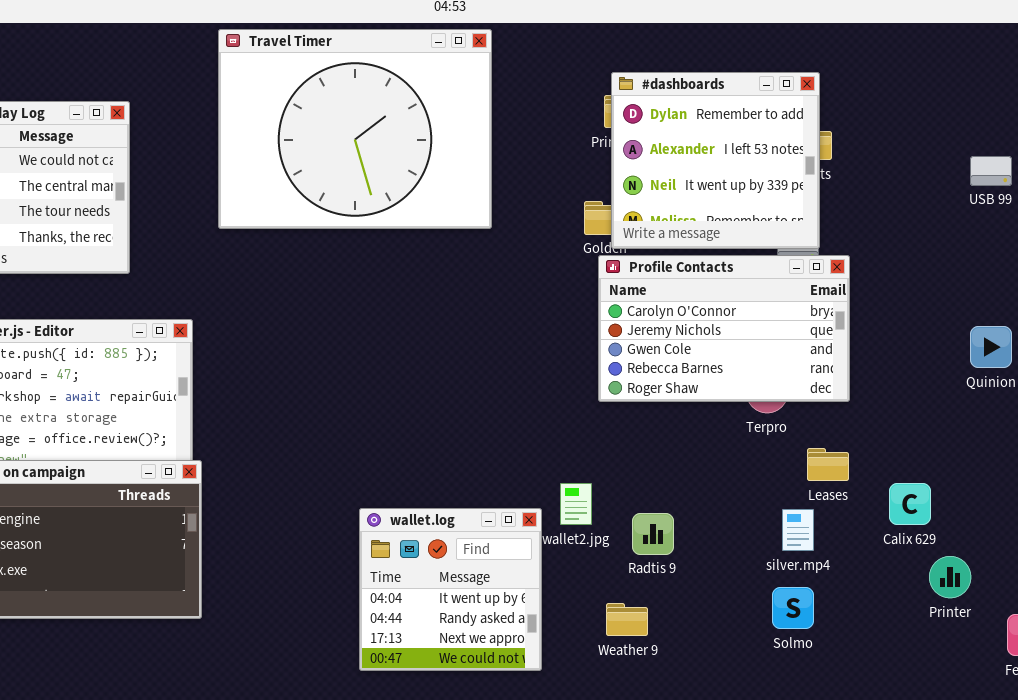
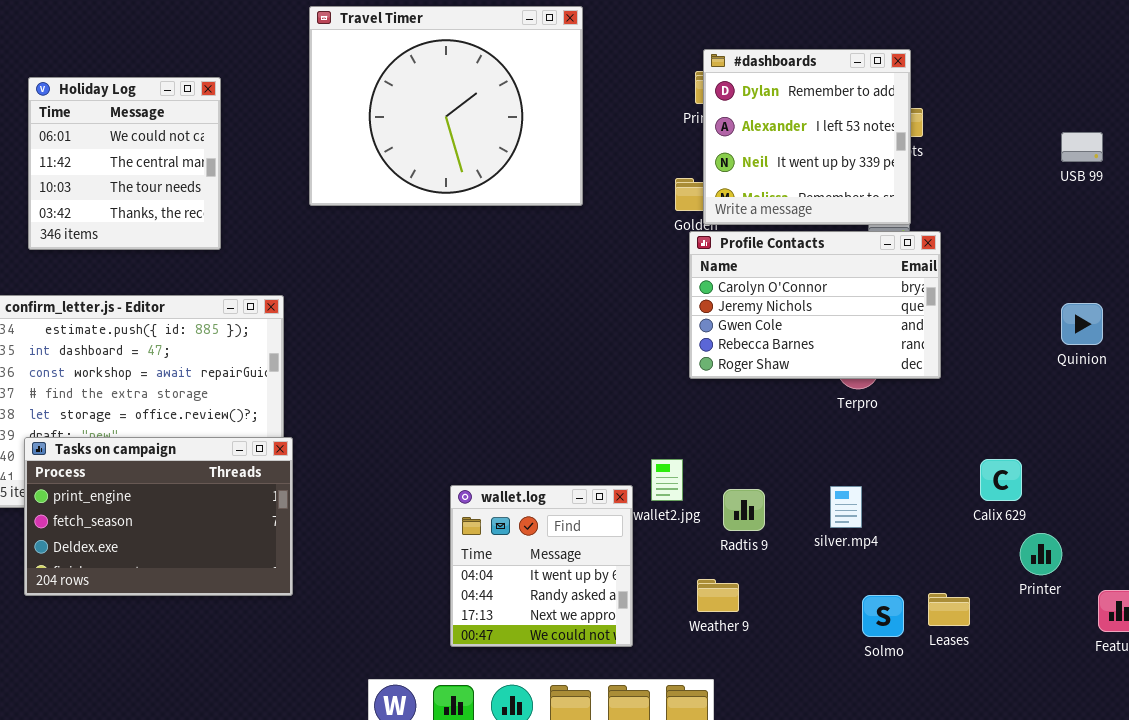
Leases: [807,448,849,481] -> [928,593,970,626], moved
silver.mp4: [782,509,814,551] -> [830,486,862,528], moved
Solmo: [772,587,814,629] -> [862,595,904,637], moved

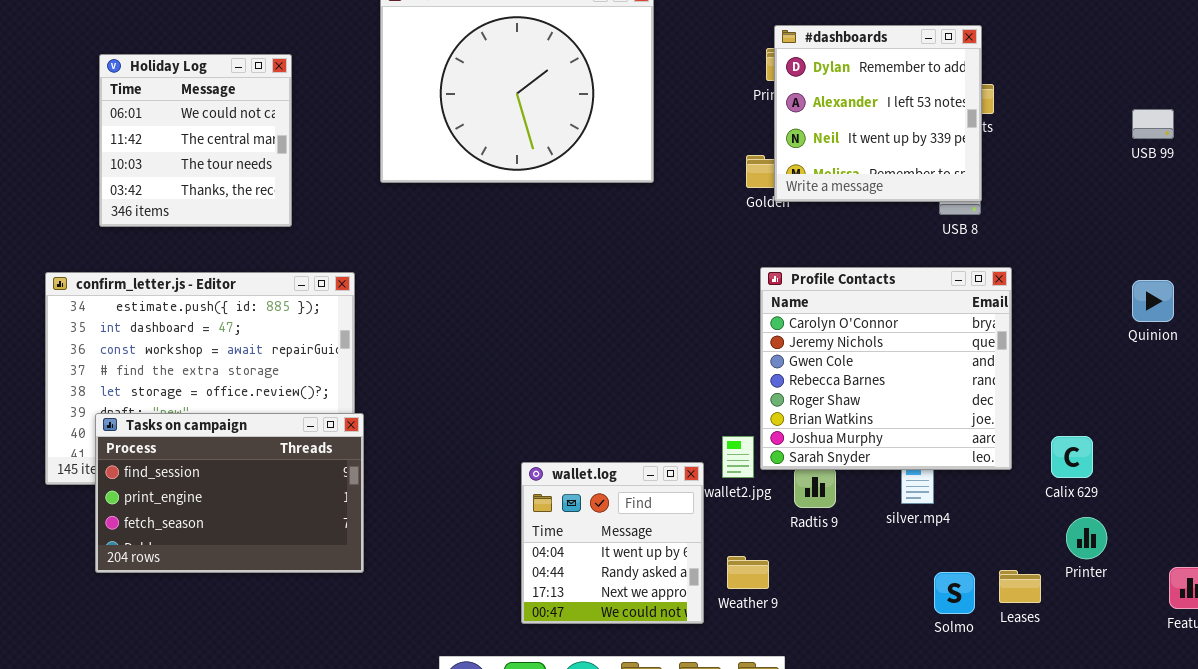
Profile Contacts: [689,231,941,379] -> [760,267,1012,470], moved, resized
Tasks on campaign: [24,437,293,596] -> [95,413,364,573], scrolled up 1 row
Printer: [1020,533,1062,575] -> [1066,517,1107,559], moved
Weather 9: [697,579,739,612] -> [727,556,769,589], moved

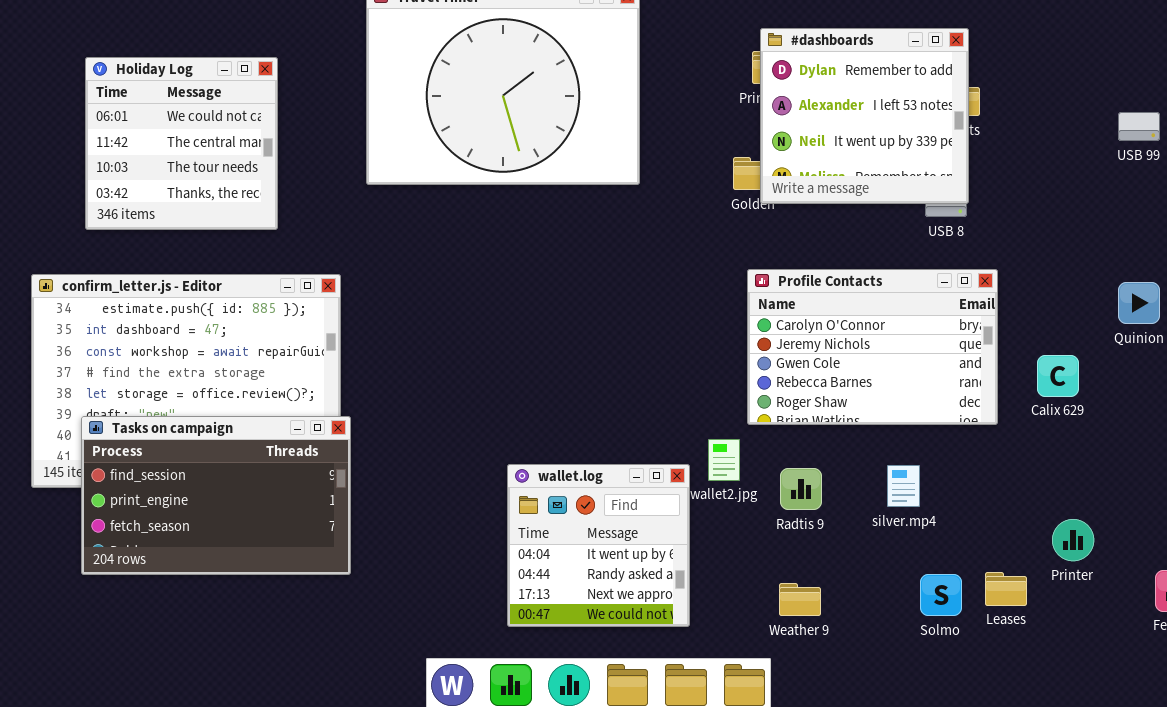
Profile Contacts: [760,267,1012,470] -> [747,269,998,425], resized
Calix 629: [1051,436,1093,478] -> [1037,355,1079,397], moved
Weather 9: [727,556,769,589] -> [779,583,821,616], moved

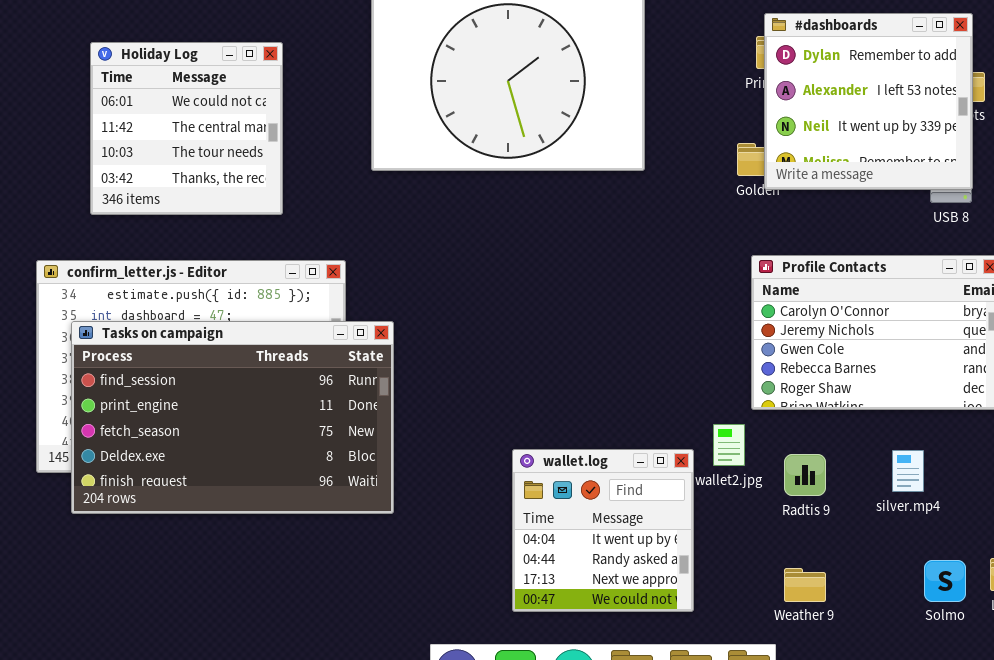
Tasks on campaign: [81,416,351,575] -> [71,321,394,514], moved, resized

